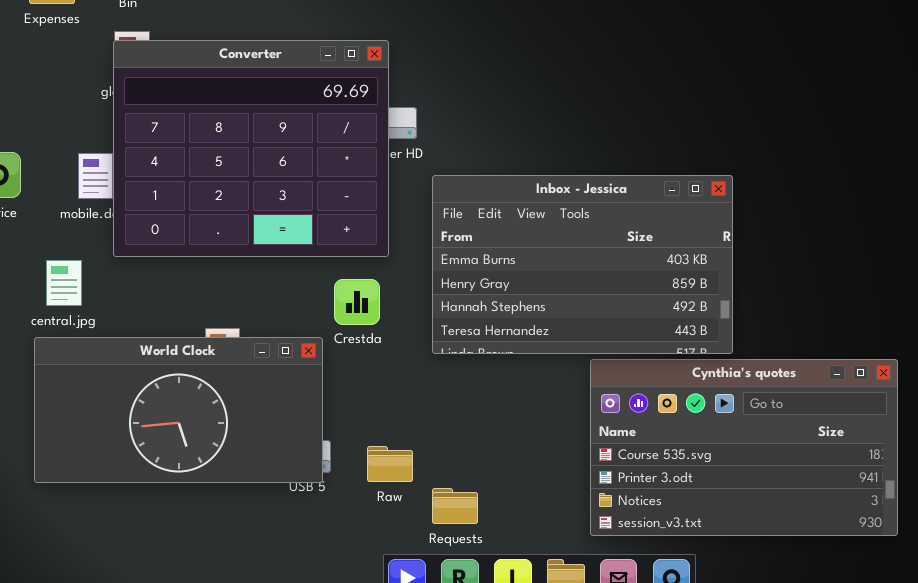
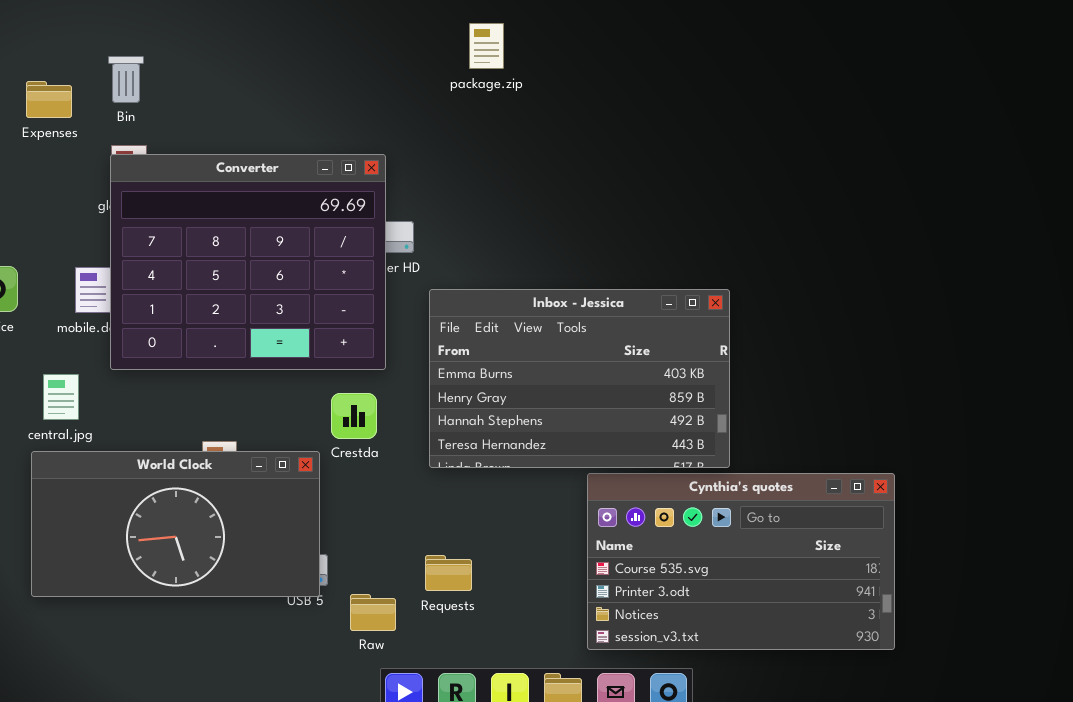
Raw: [367,446,413,482] -> [350,594,396,631], moved
Requests: [432,488,478,524] -> [425,555,472,591], moved

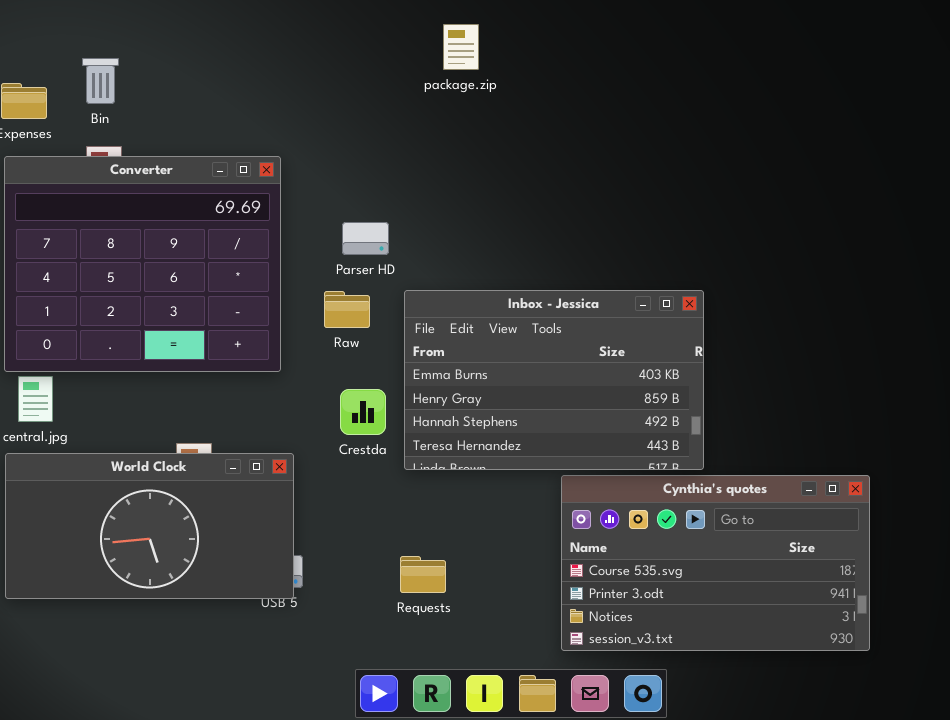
Converter: [110,154,386,370] -> [4,156,281,372], moved
Crestda: [331,393,377,439] -> [340,389,386,435], moved
Raw: [350,594,396,631] -> [324,291,370,328], moved

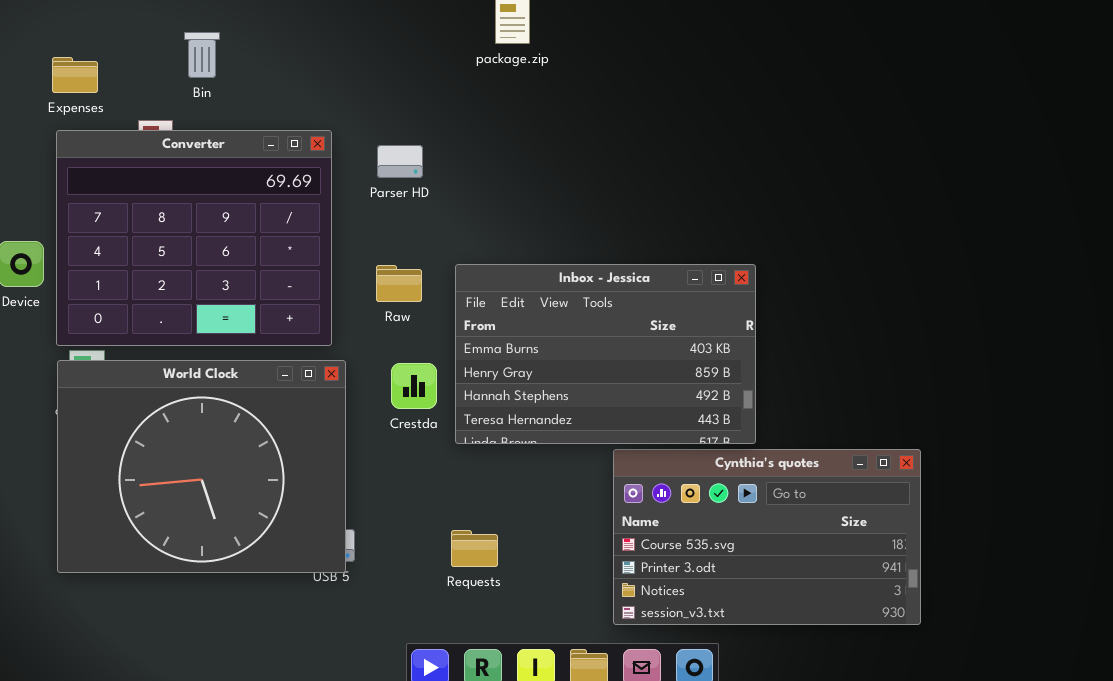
Bin: [82,58,119,104] -> [184,32,220,78], moved
Parser HD: [342,222,389,255] -> [377,145,423,178], moved
World Clock: [5,453,294,599] -> [57,360,346,573], resized

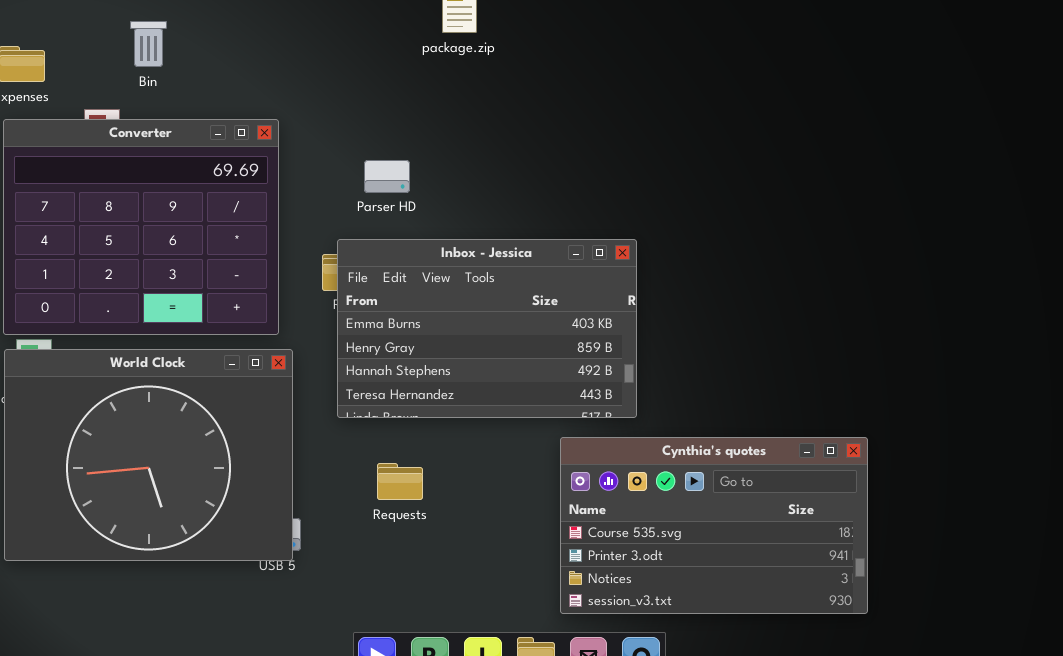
Parser HD: [377,145,423,178] -> [364,160,410,193], moved
Inbox - Jessica: [455,264,756,444] -> [337,239,637,418], moved
Requests: [451,530,498,567] -> [377,463,423,500], moved

